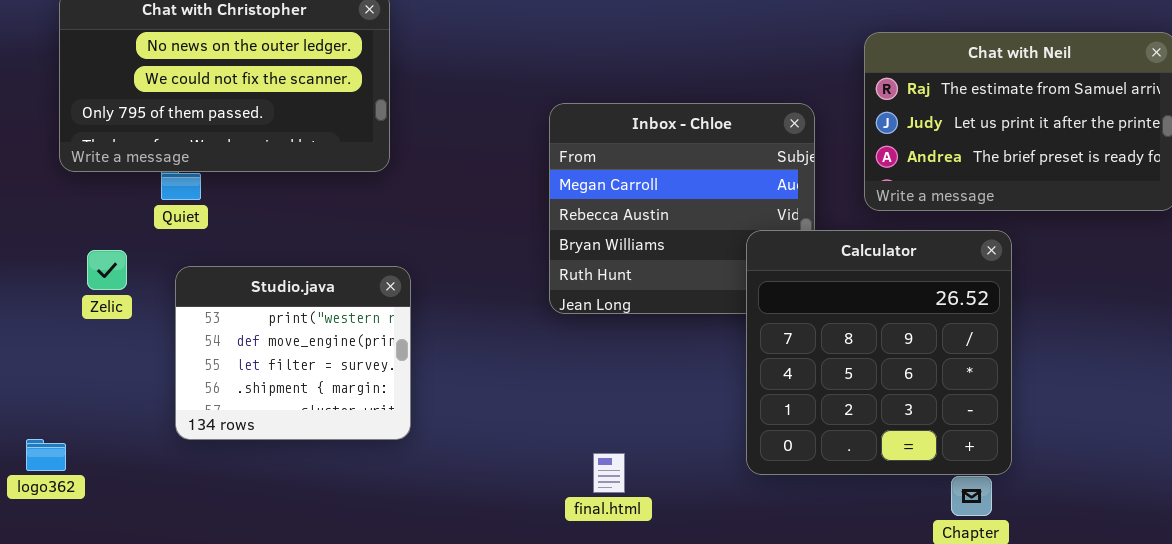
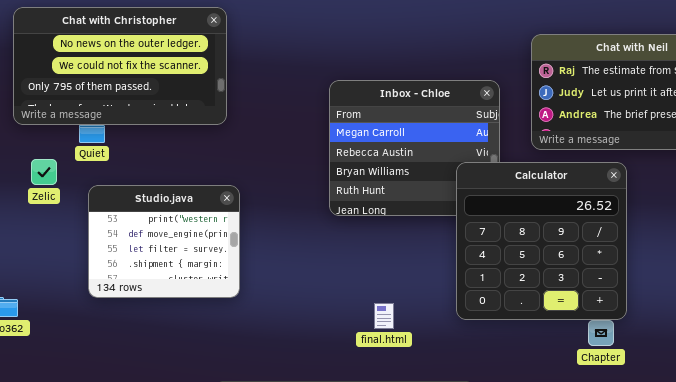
Zelic: [87,250,127,290] -> [31,159,57,185], moved
final.html: [593,453,625,493] -> [374,303,394,329], moved

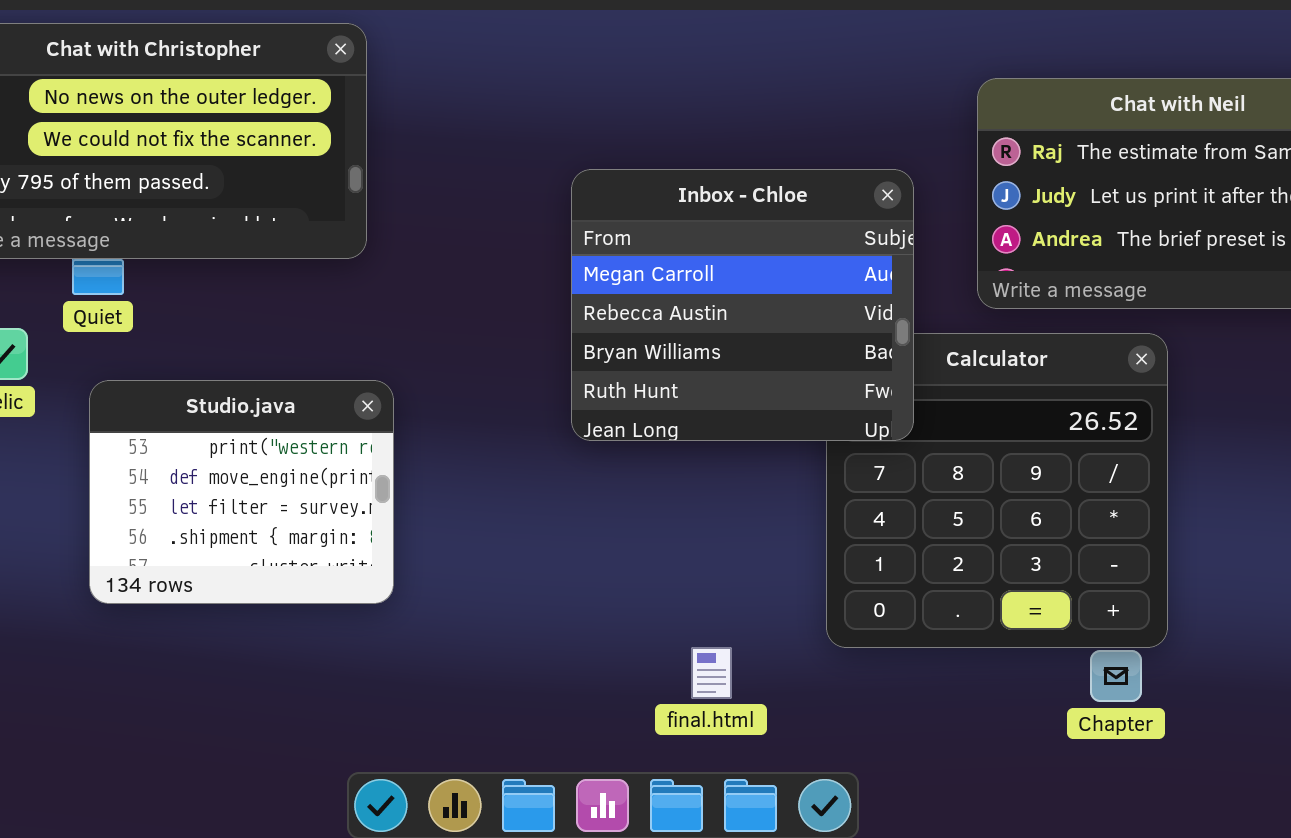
Inbox - Chloe: [329,80,500,216] -> [571,169,914,441], raised
final.html: [374,303,394,329] -> [691,647,732,699], moved

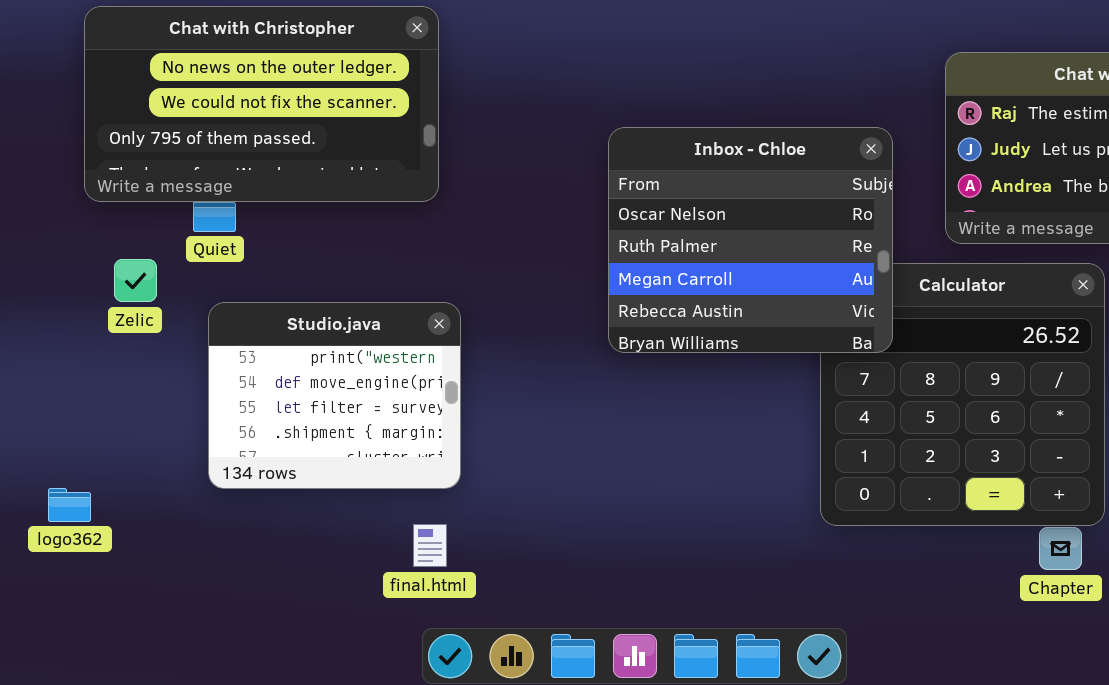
Inbox - Chloe: [571,169,914,441] -> [608,127,893,353], scrolled up 2 rows
final.html: [691,647,732,699] -> [413,524,447,567], moved

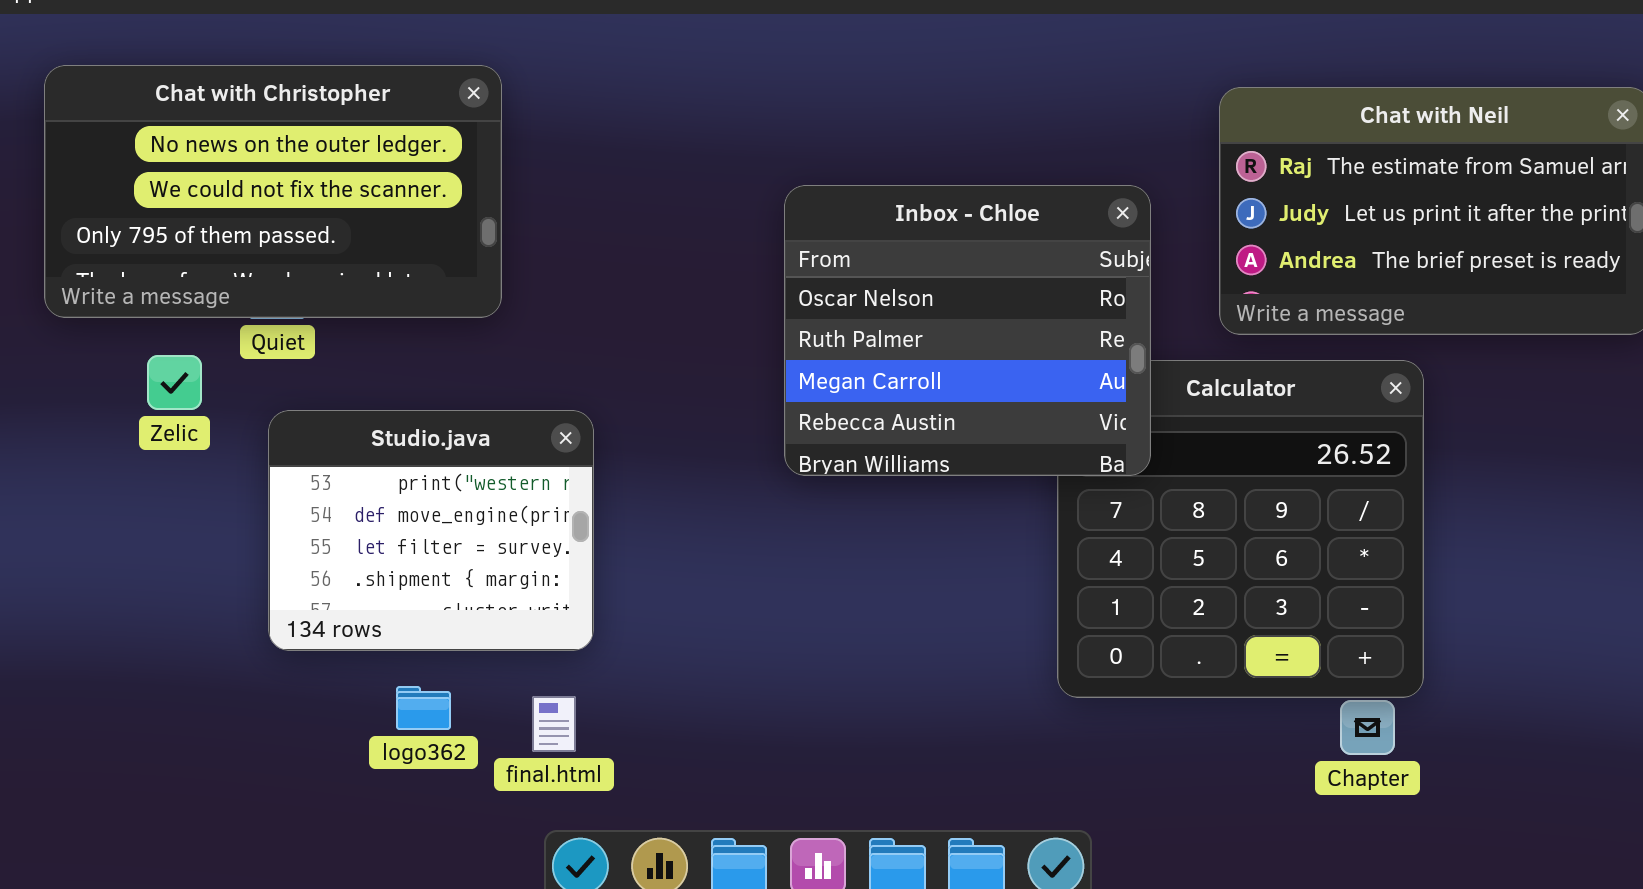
Chat with Christopher: [84,6,439,202] -> [44,65,502,318], moved
logo362: [48,488,91,522] -> [396,686,451,730], moved

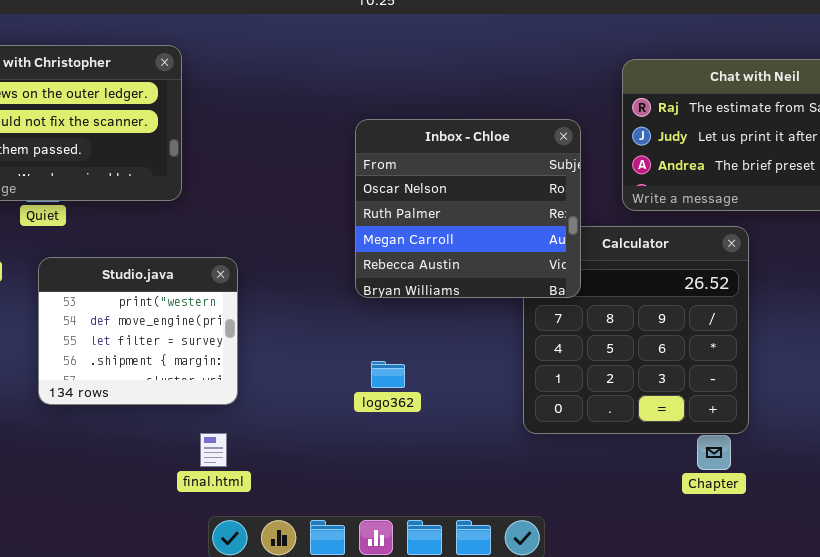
logo362: [396,686,451,730] -> [371,361,405,388], moved

